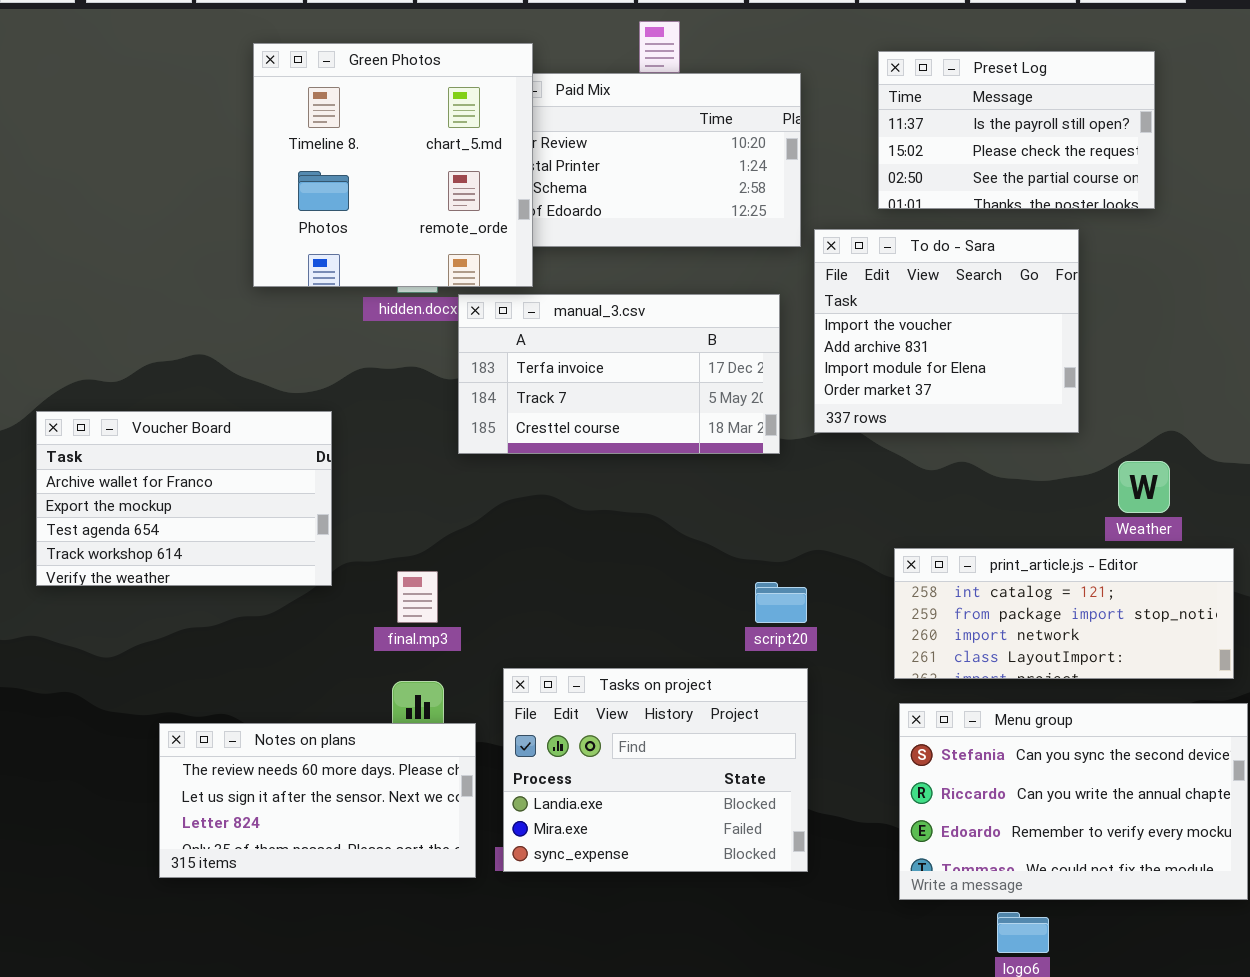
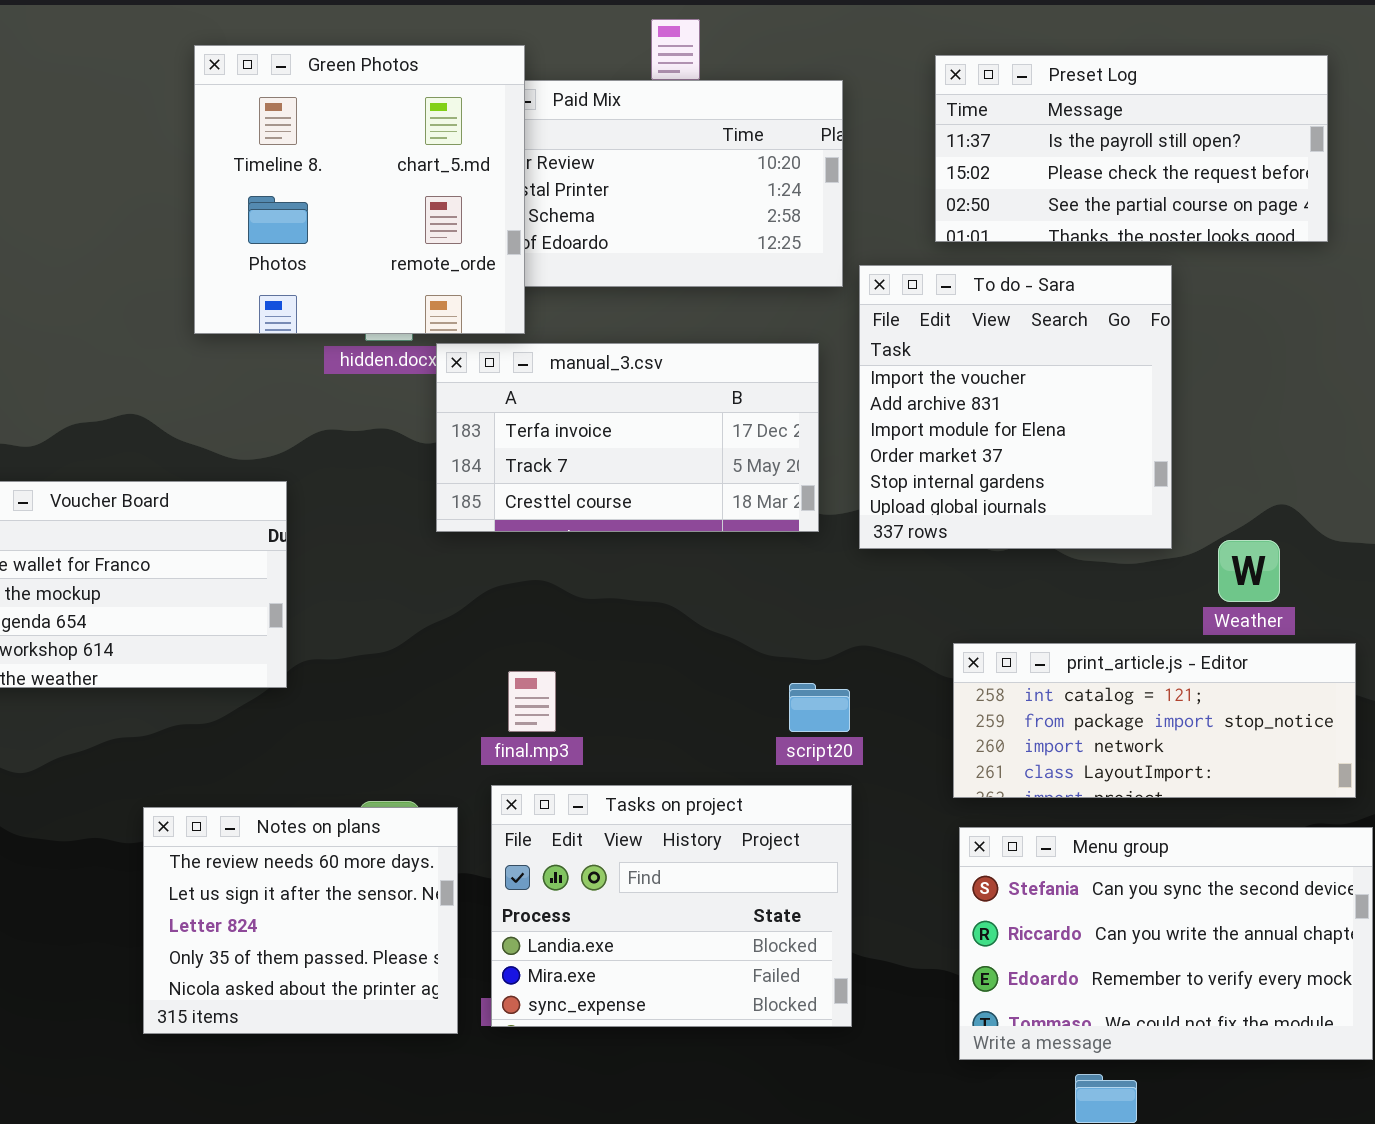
Preset Log: [878,51,1155,209] -> [935,55,1328,242], resized
To do - Sara: [814,229,1079,433] -> [859,265,1172,549], resized
final.mp3: [397,571,438,623] -> [508,671,556,732], moved
Notes on plans: [159,723,476,878] -> [143,807,458,1034], resized

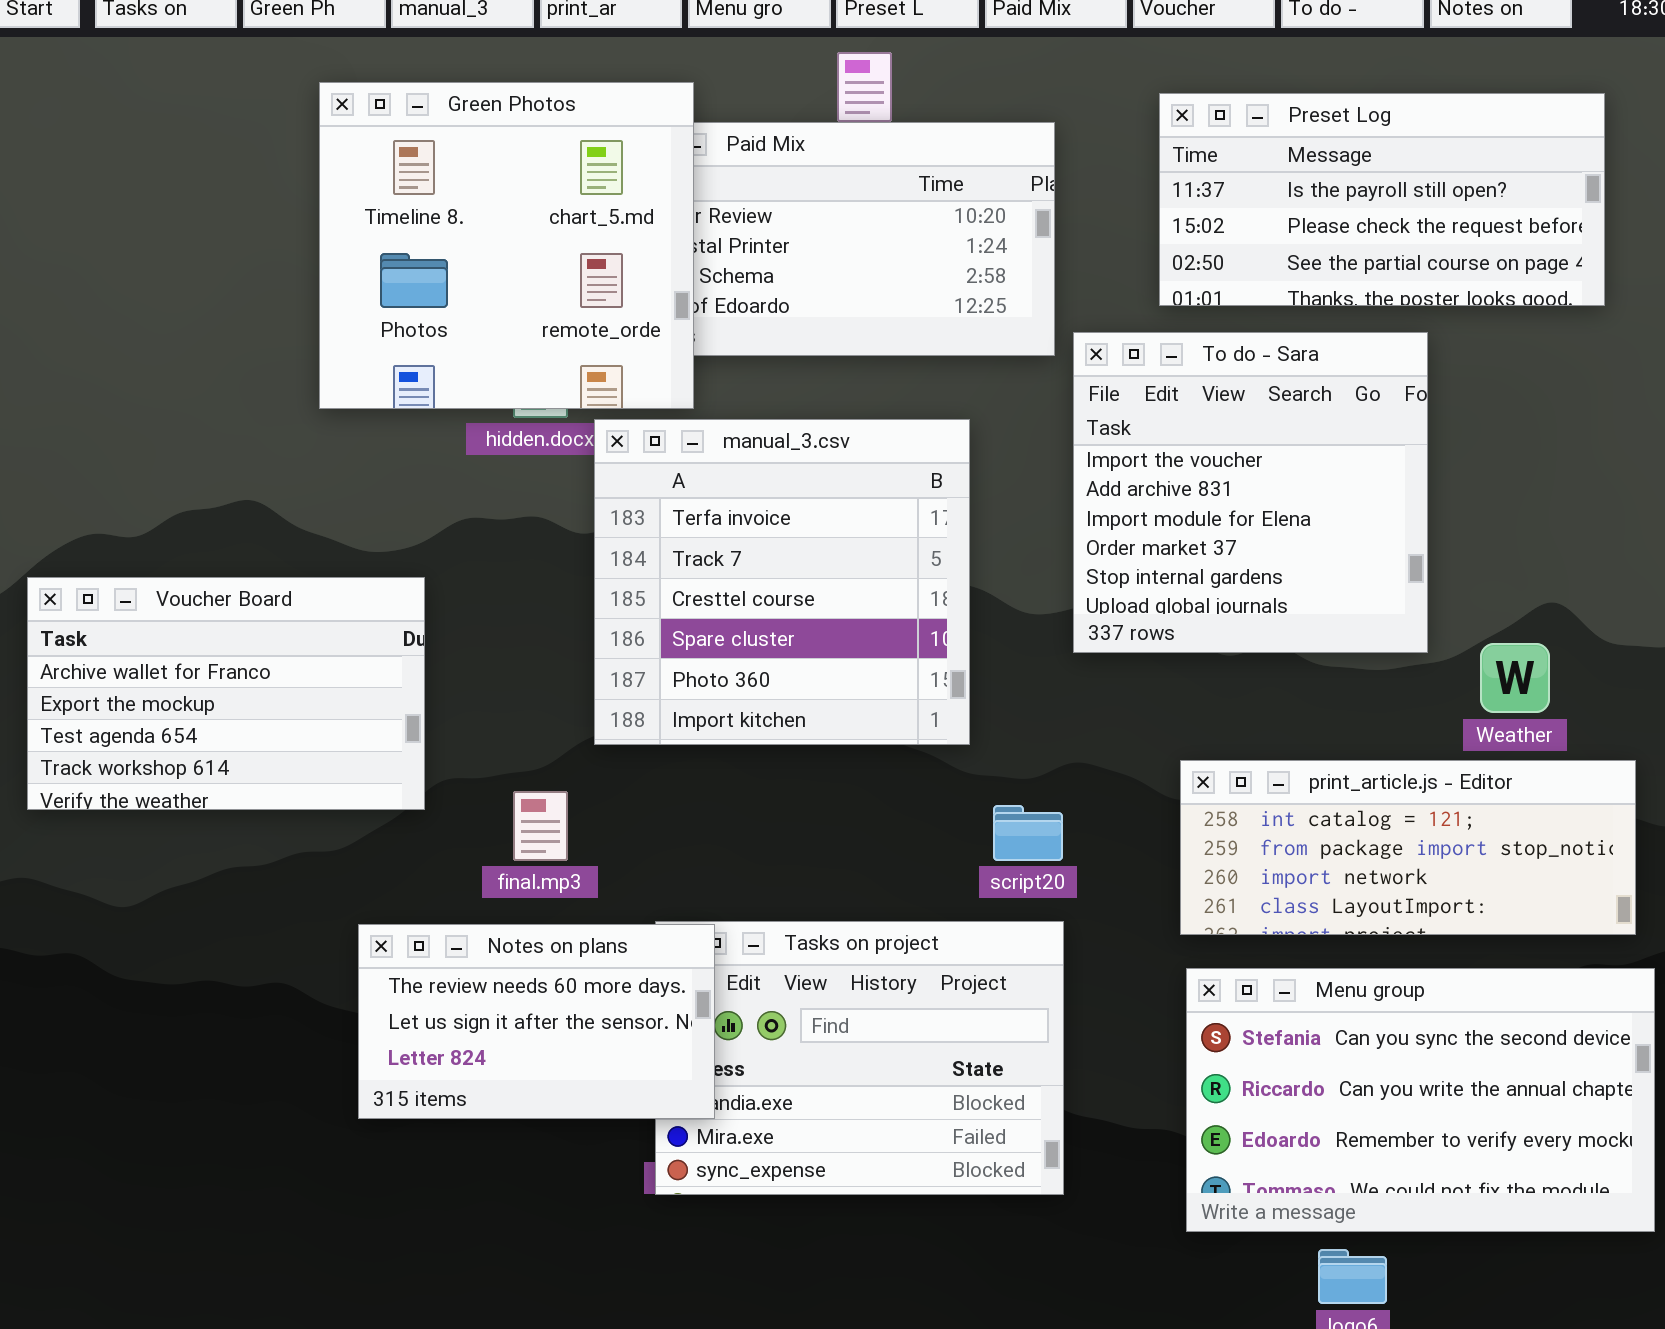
manual_3.csv: [436,343,819,532] -> [594,419,970,745], resized
final.mp3: [508,671,556,732] -> [513,791,568,861], moved
Notes on plans: [143,807,458,1034] -> [358,924,715,1119], moved, resized

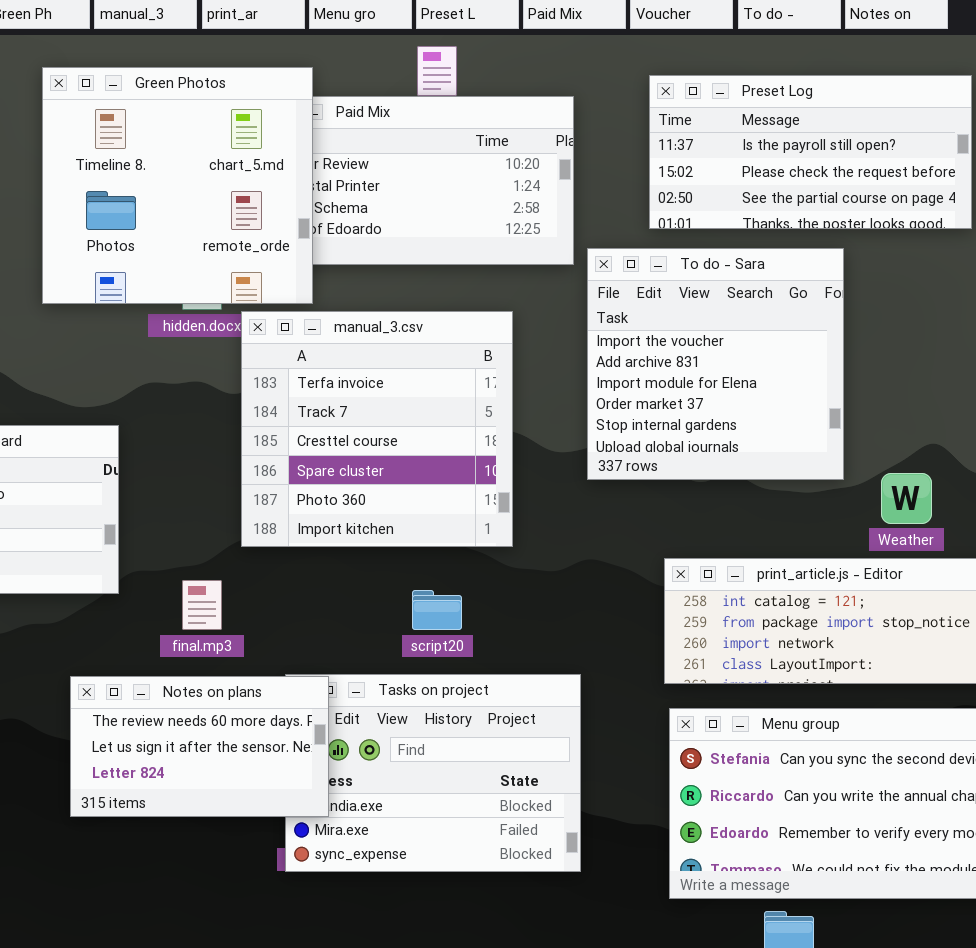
script20: [993,805,1063,861] -> [412,590,462,630], moved

